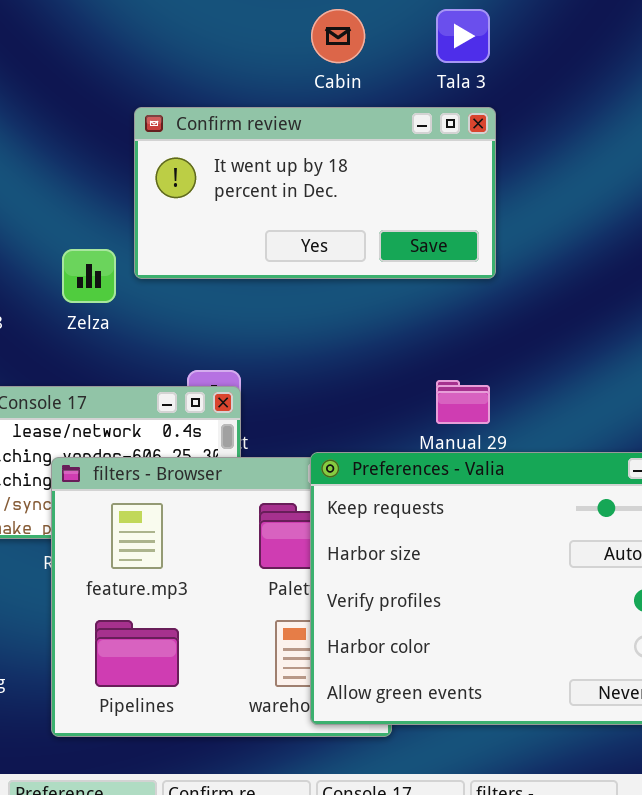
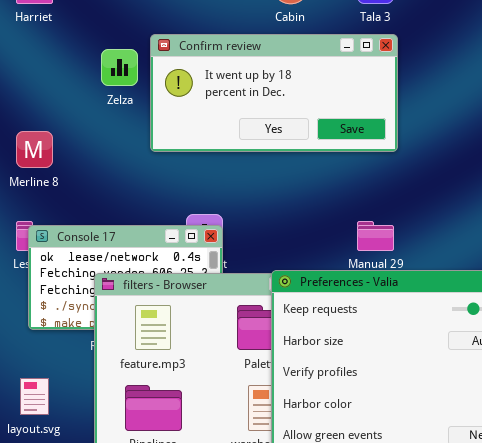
Zelza: [62,249,116,303] -> [101,49,138,86], moved

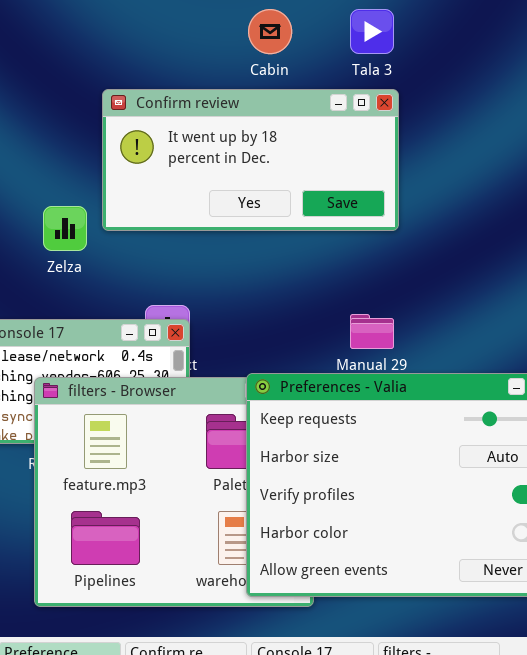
Zelza: [101,49,138,86] -> [43,206,87,251], moved

